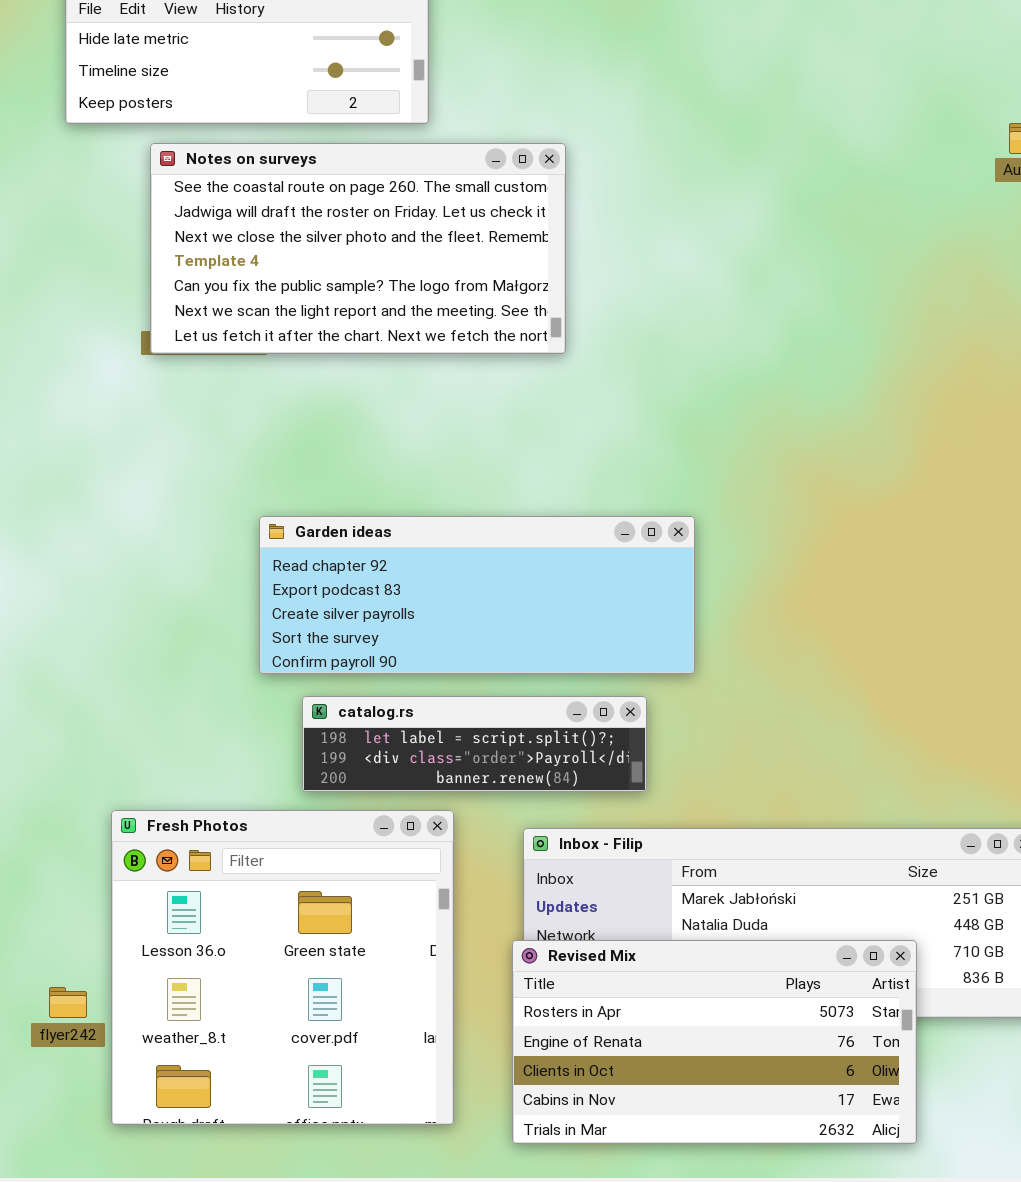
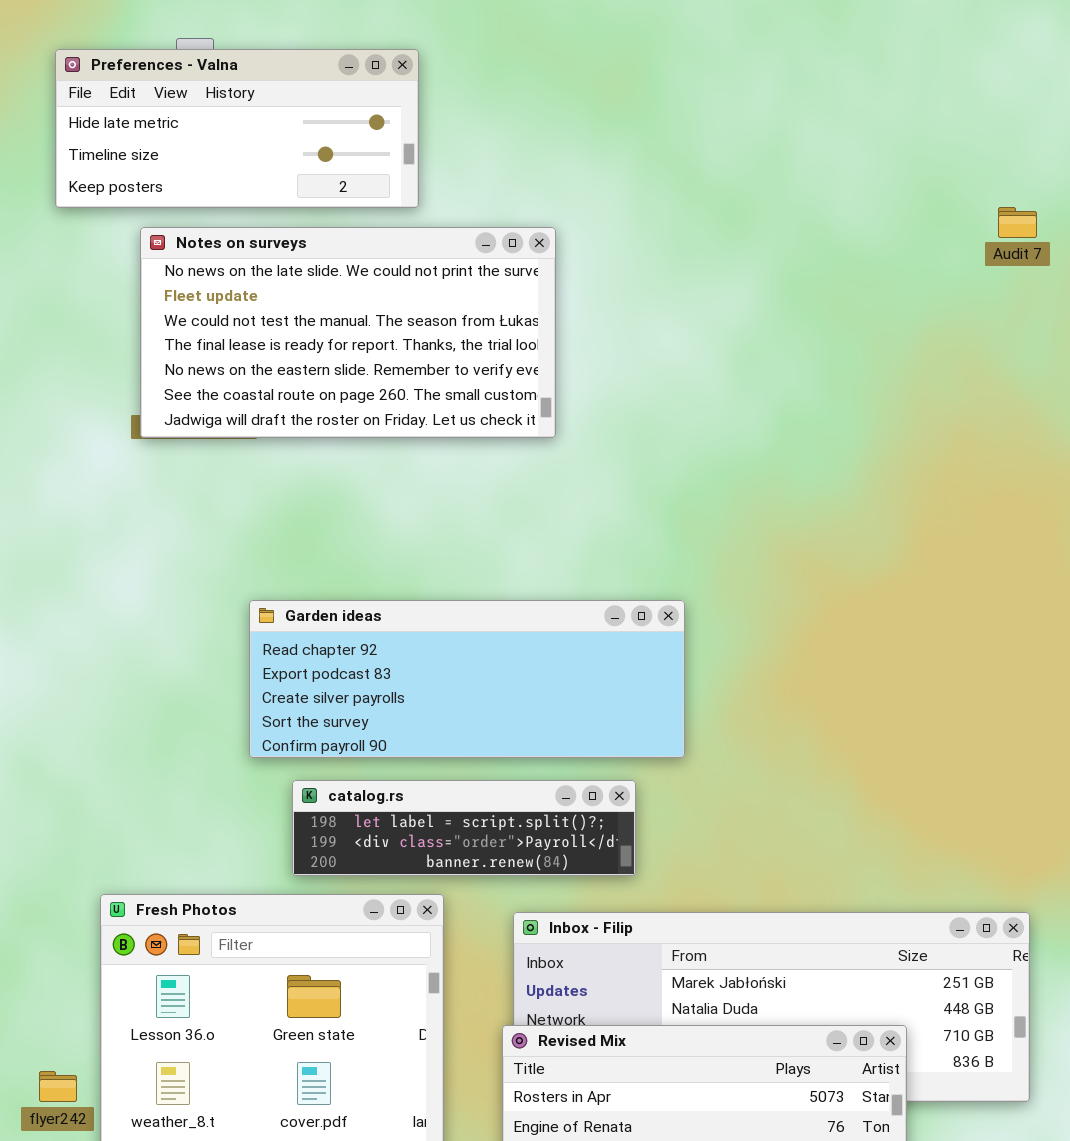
Notes on surveys: [150,143,566,354] -> [140,227,556,438], scrolled up 5 rows

